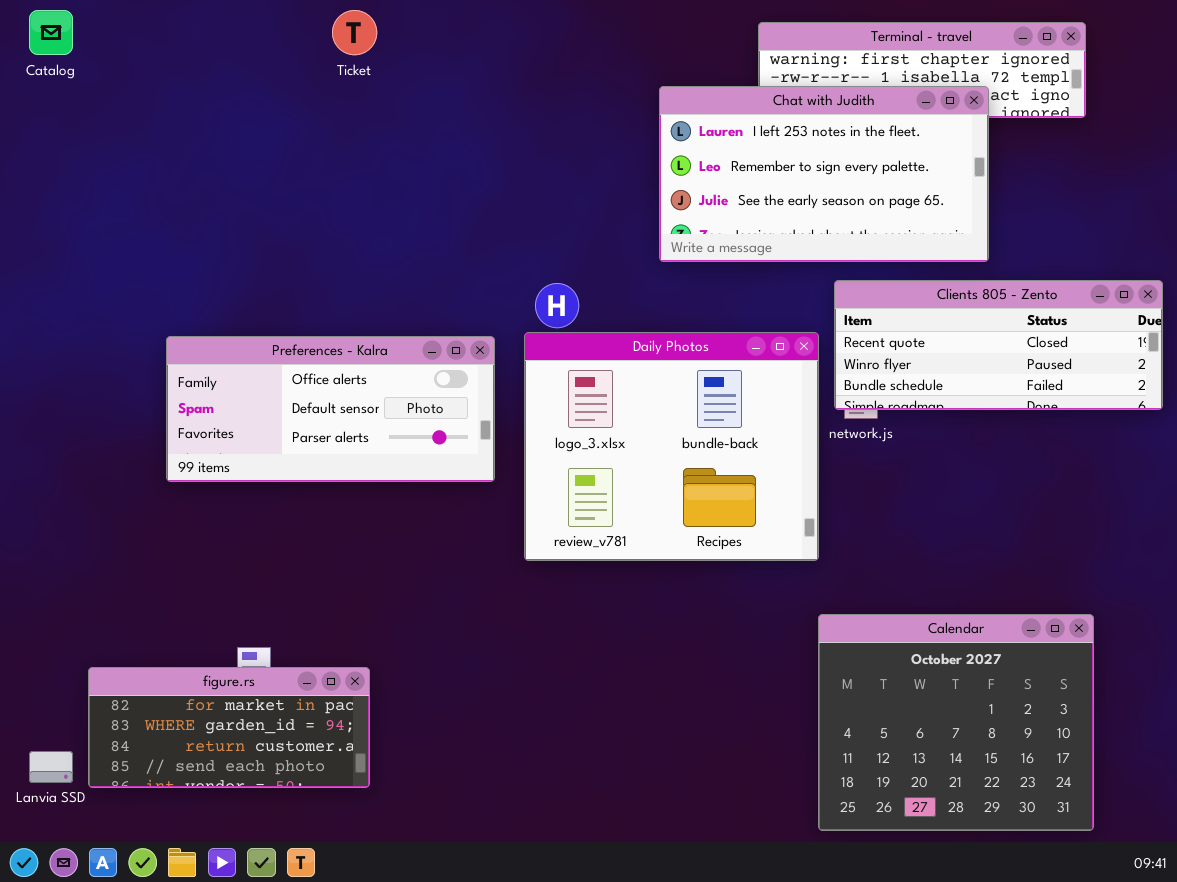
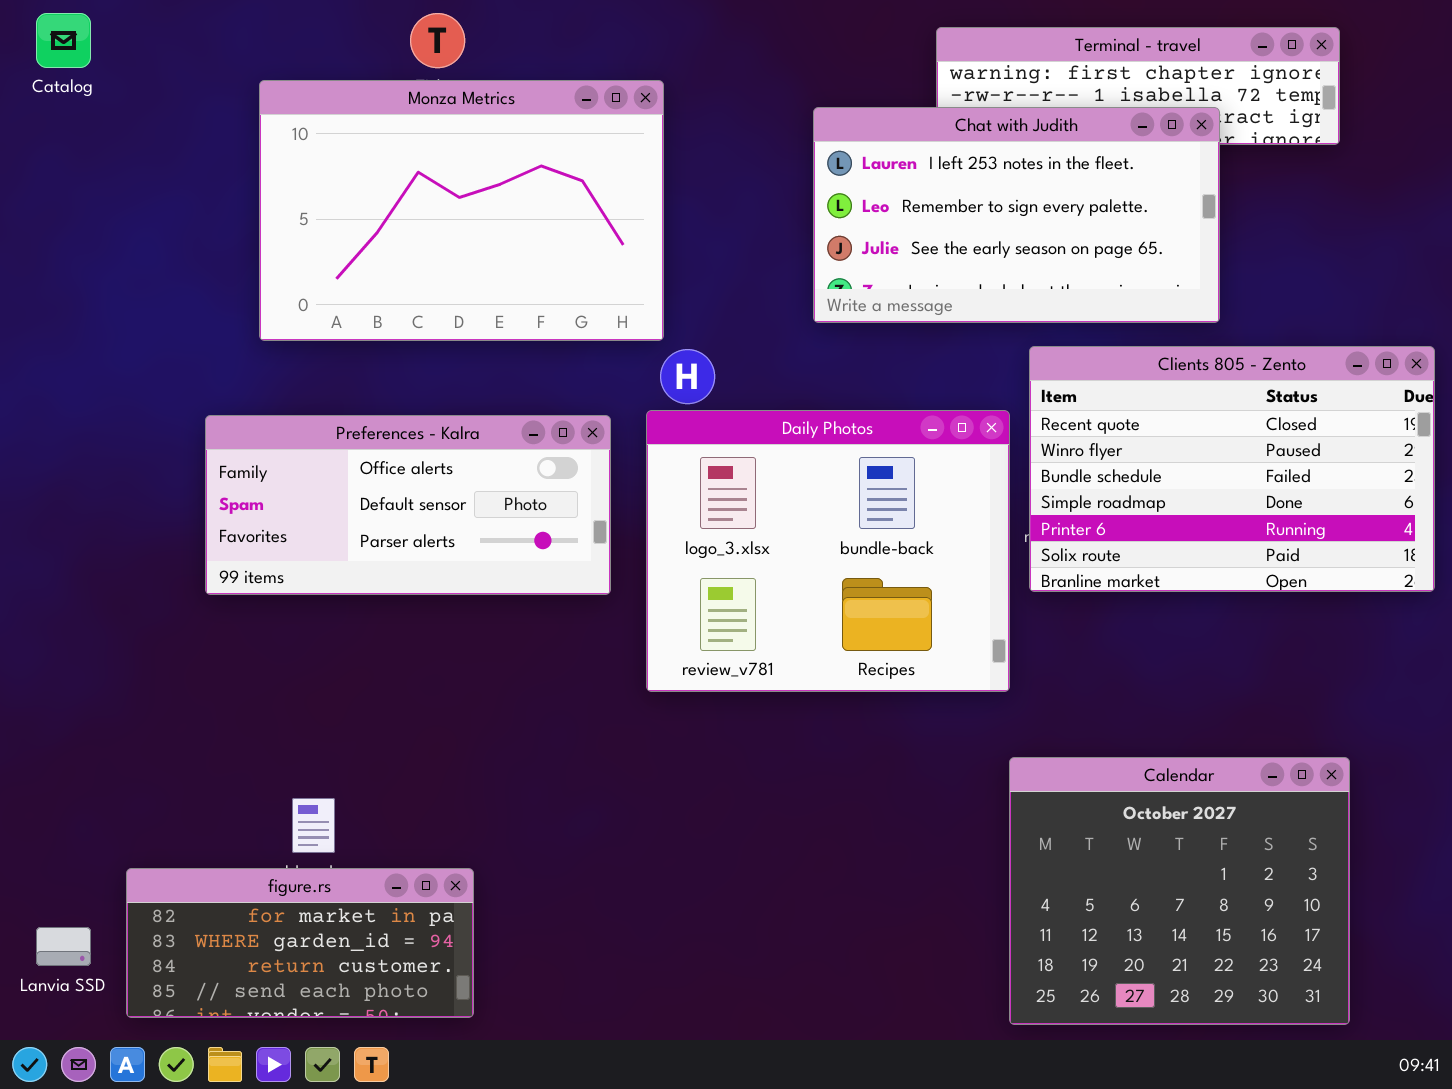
Monza Metrics: none -> [259,80,664,341], opened
Clients 805 - Zento: [834,280,1163,410] -> [1029,346,1435,592], resized
figure.rs: [88,667,370,788] -> [126,868,474,1018], moved

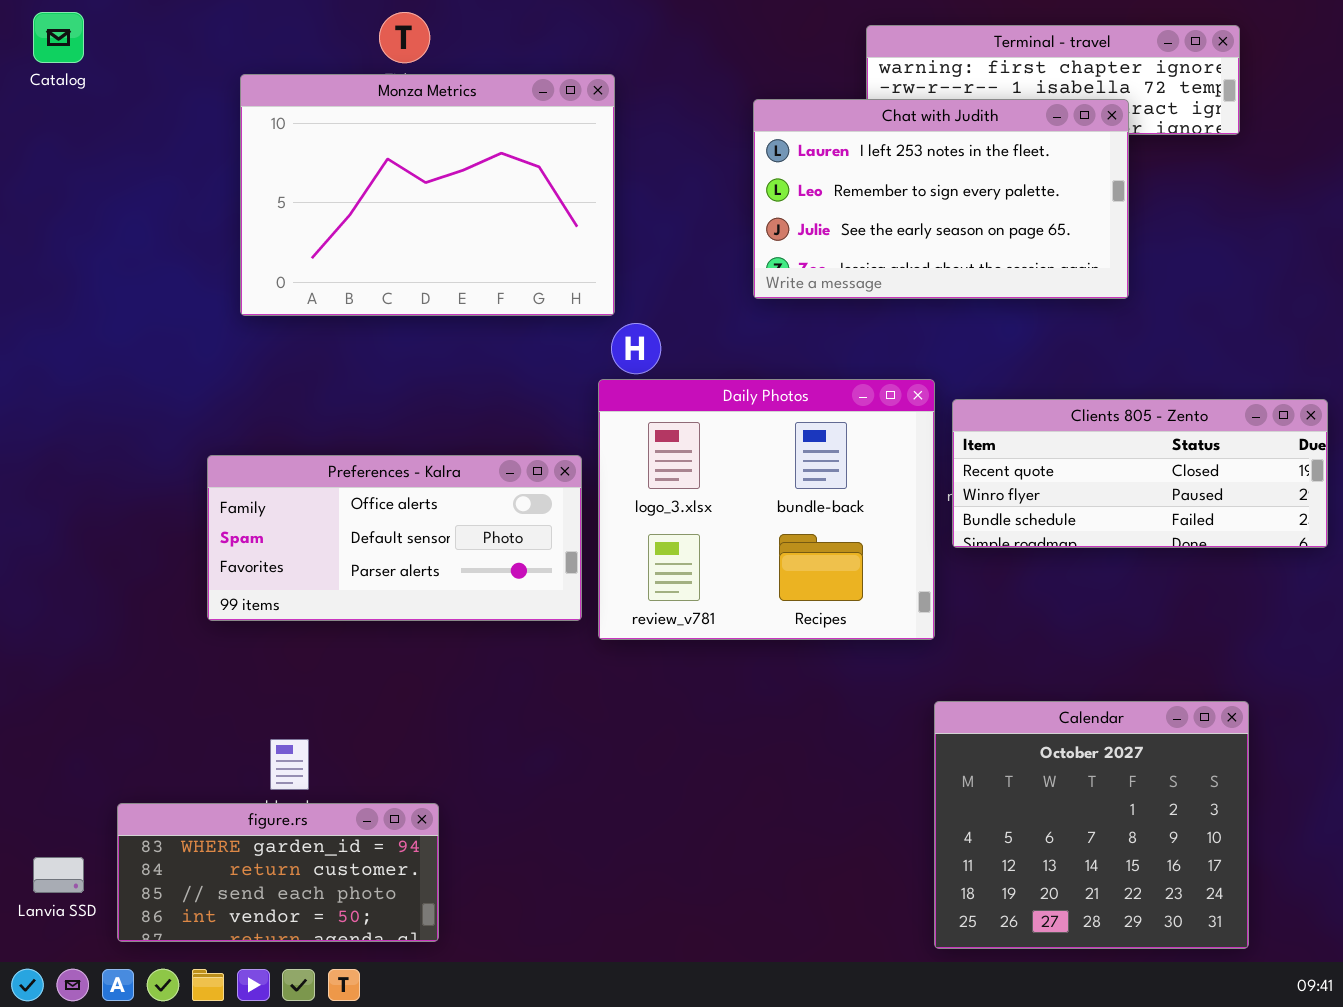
Clients 805 - Zento: [1029,346,1435,592] -> [952,399,1328,548], resized
Preferences - Kalra: [205,415,611,595] -> [207,455,582,621], moved
figure.rs: [126,868,474,1018] -> [117,803,439,942], scrolled down 1 row

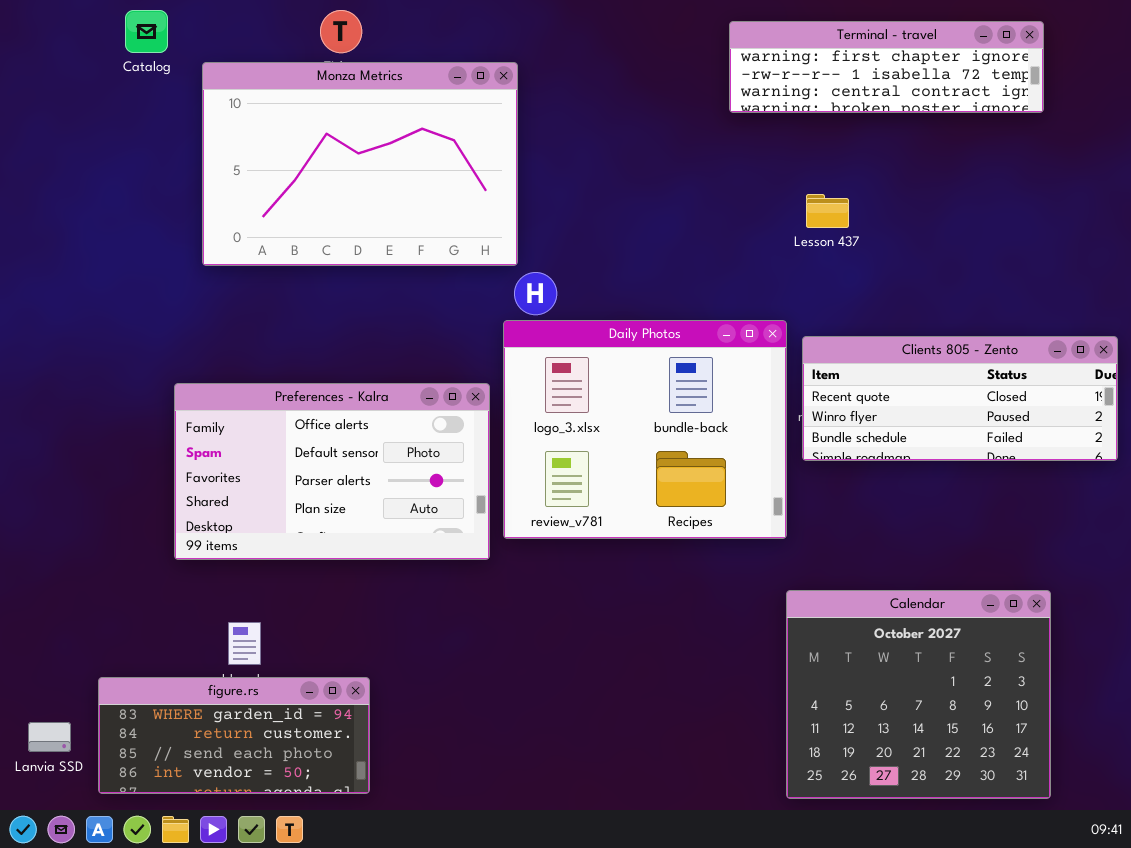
Catalog: [33,12,84,63] -> [125,10,168,53], moved
Chat with Judith: [753,99,1129,299] -> none, closed
Preferences - Kalra: [207,455,582,621] -> [174,383,490,560], resized

